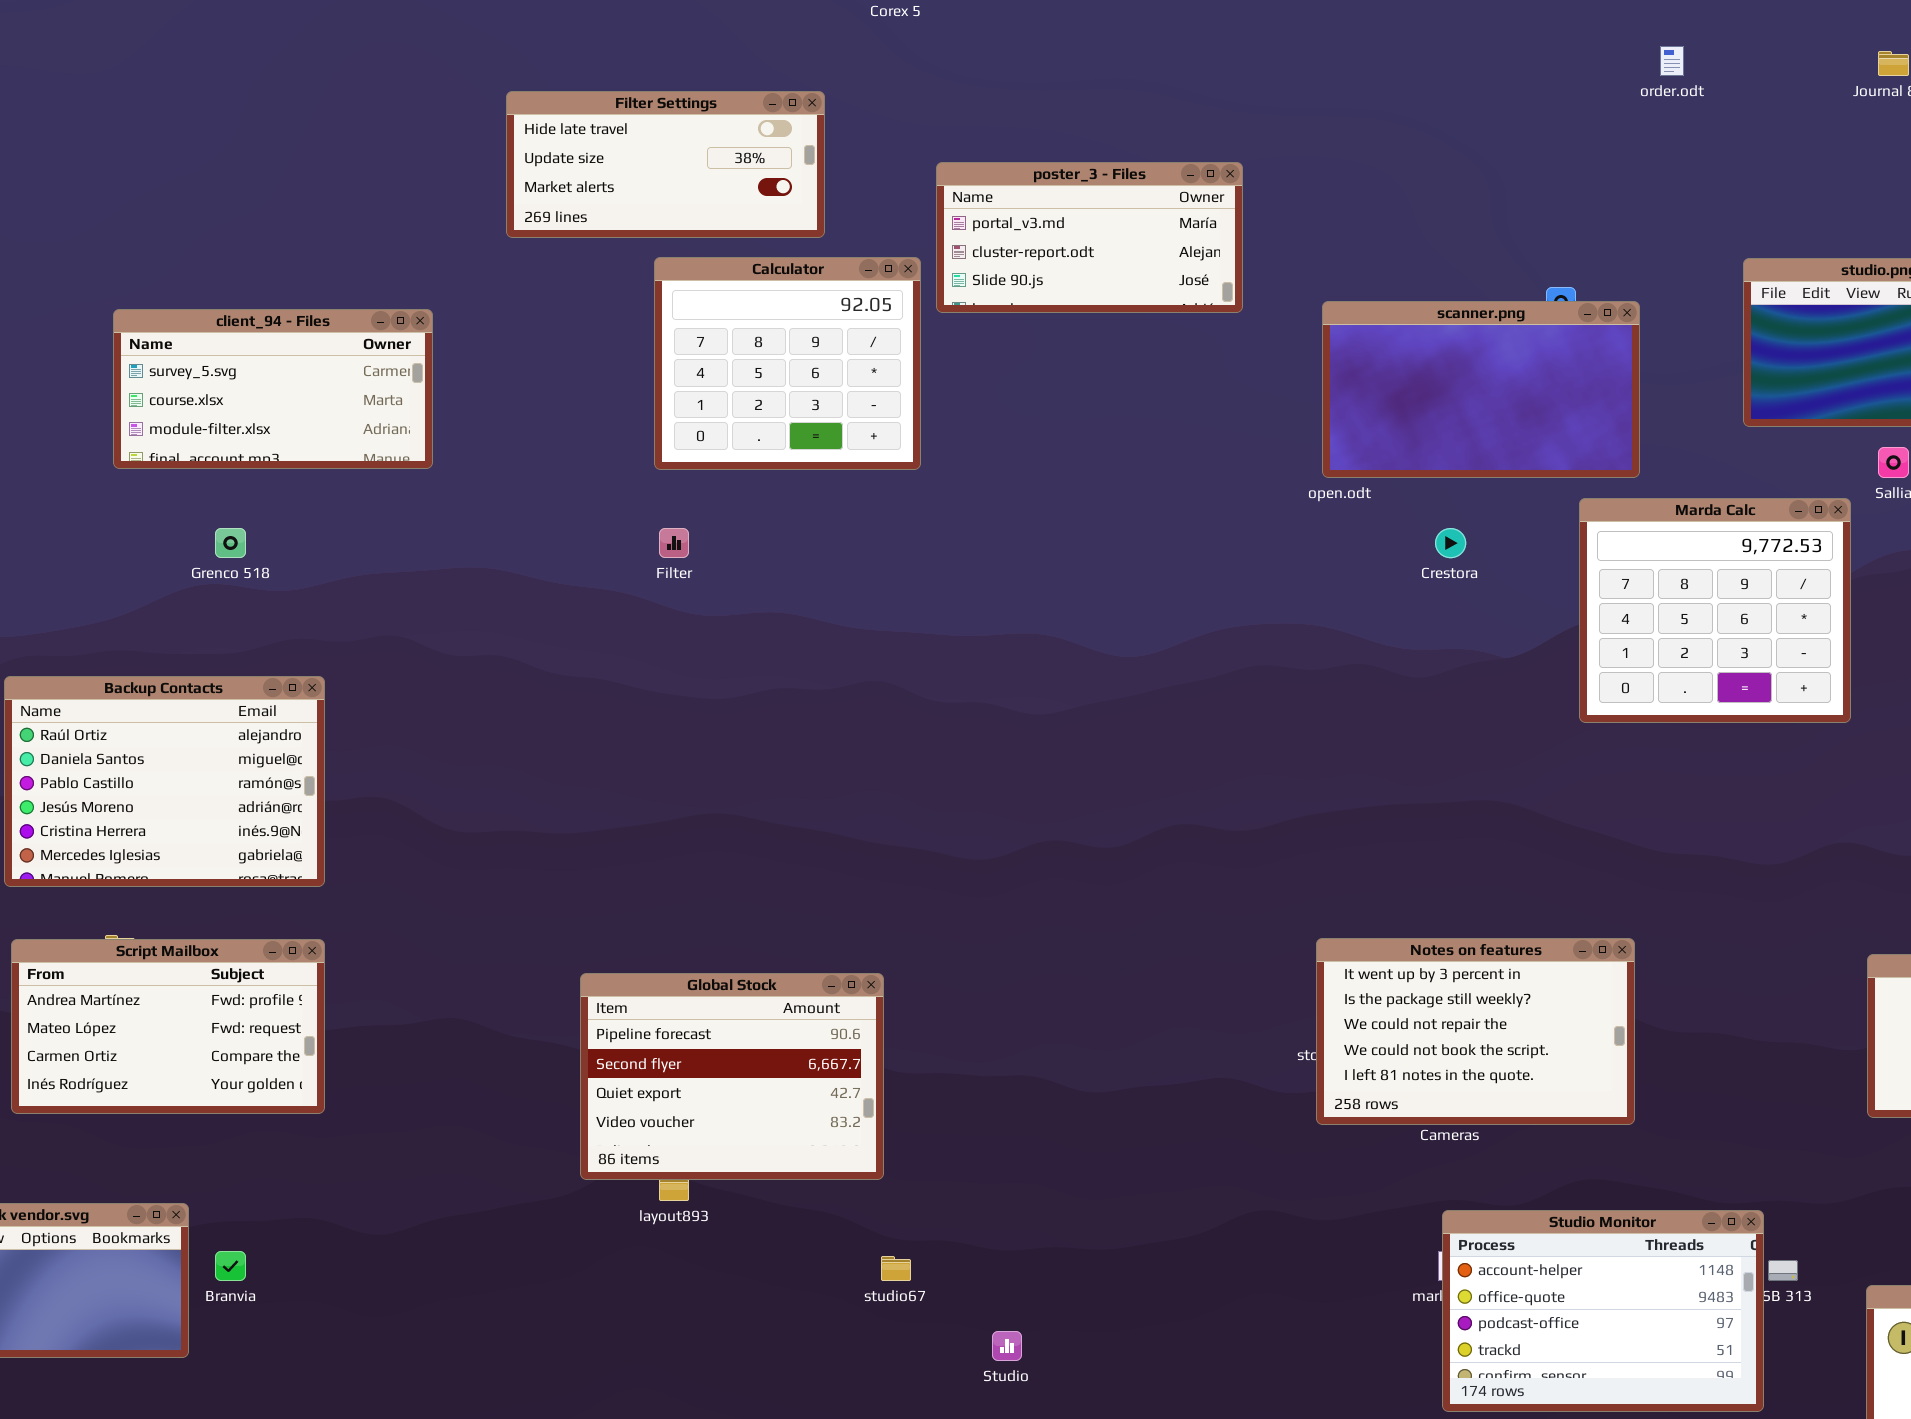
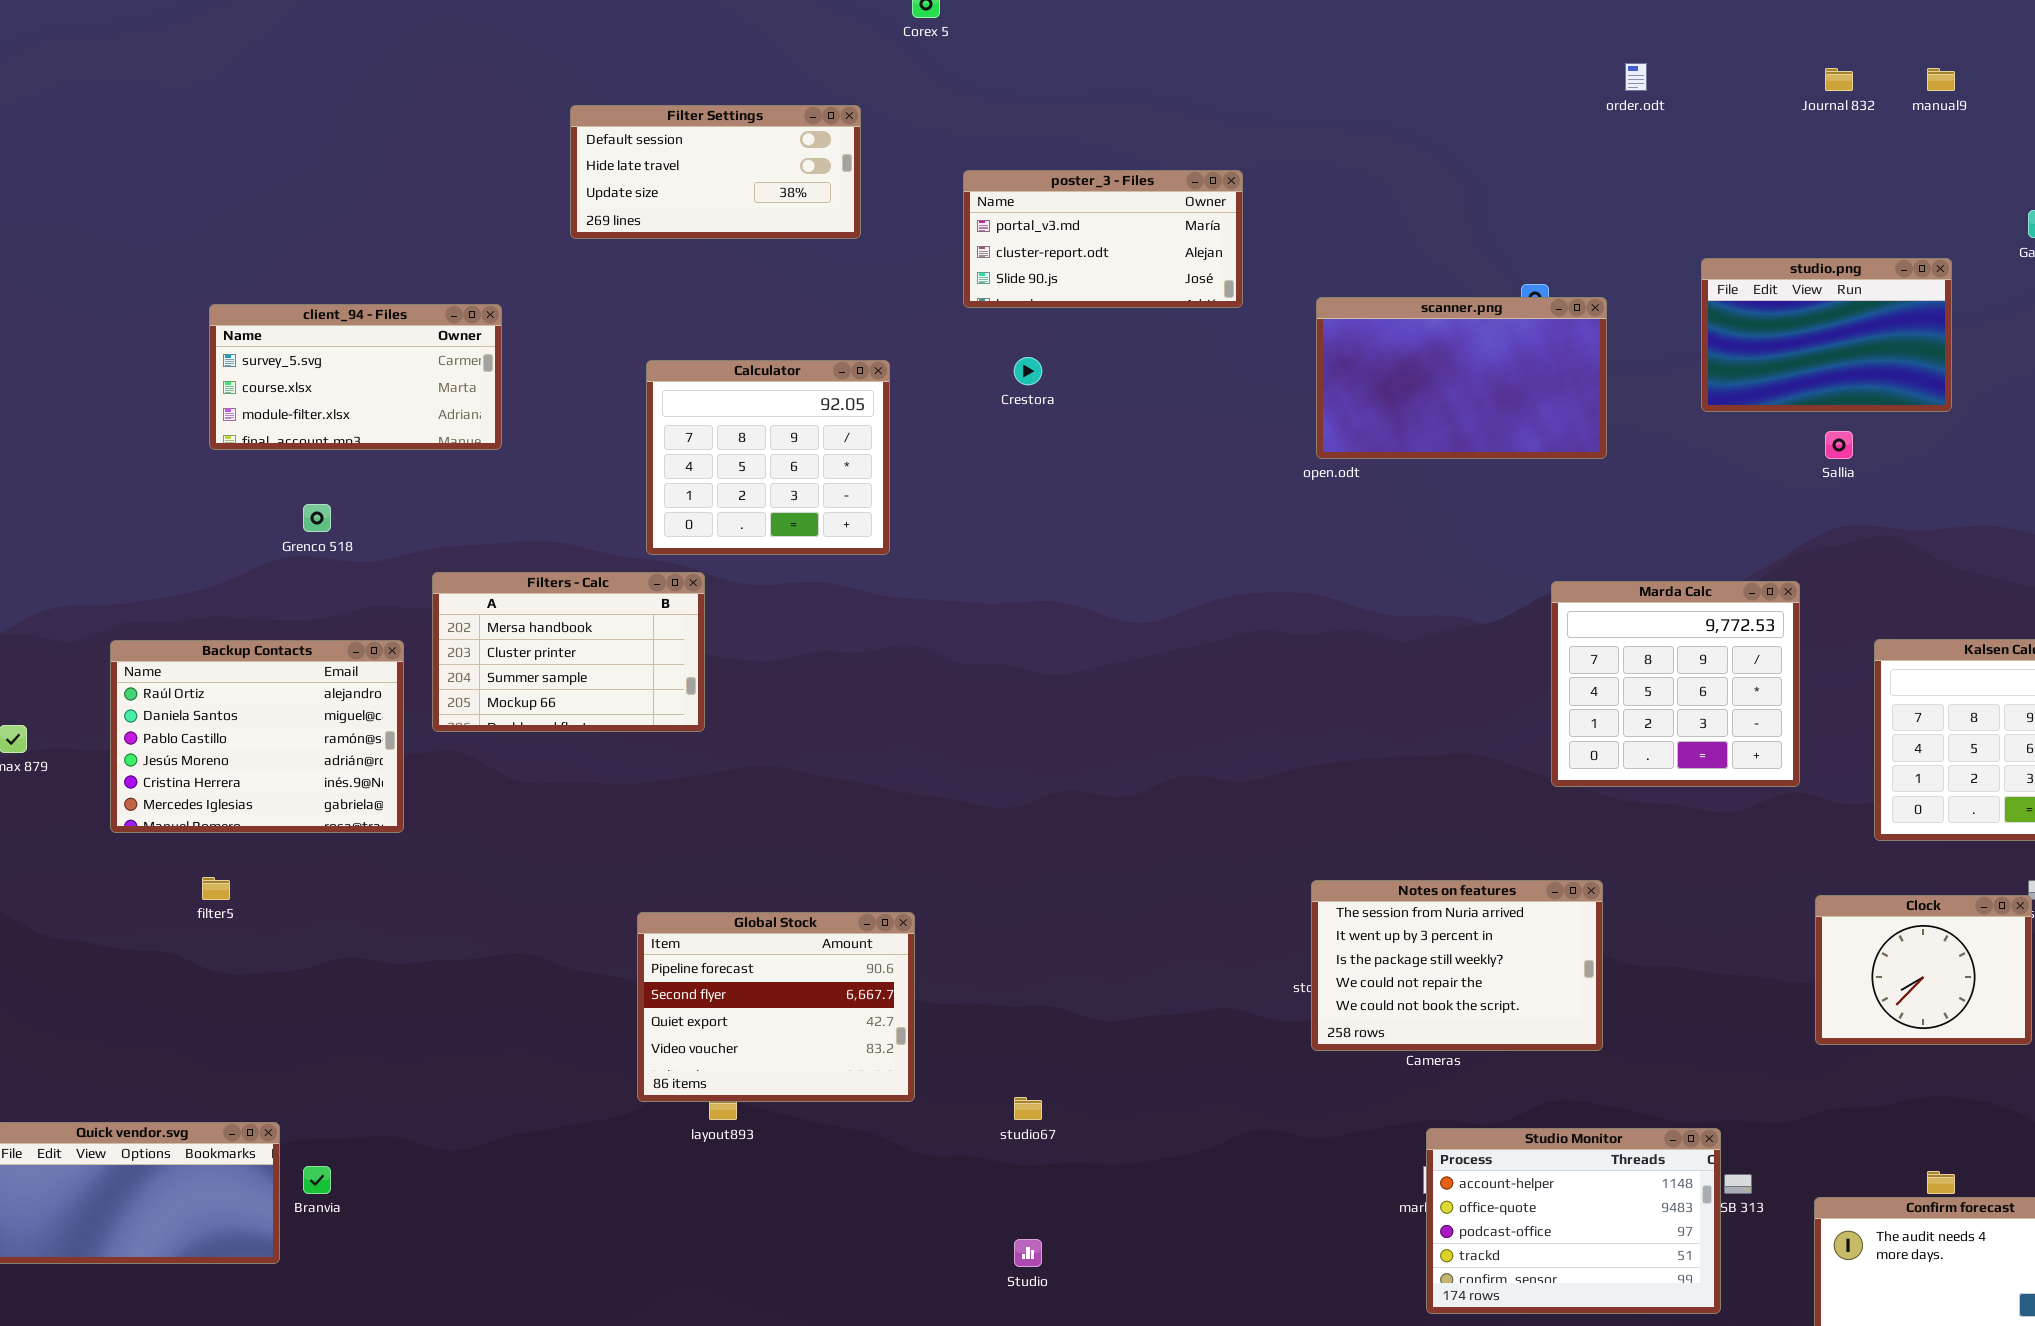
Filter Settings: [506,91,825,238] -> [570,105,861,239], scrolled up 1 row
Calculator: [654,257,921,470] -> [646,360,890,555], moved
Marda Calc: [1579,498,1851,723] -> [1551,581,1800,787], moved
Crestora: [1435,528,1466,558] -> [1014,357,1042,385], moved
Filters - Calc: none -> [432,572,705,732], opened
Notes on features: [1316,938,1635,1125] -> [1311,880,1603,1051], scrolled up 1 row
Script Mailbox: [11,939,325,1114] -> none, closed
studio67: [881,1256,911,1281] -> [1014,1097,1042,1120], moved

